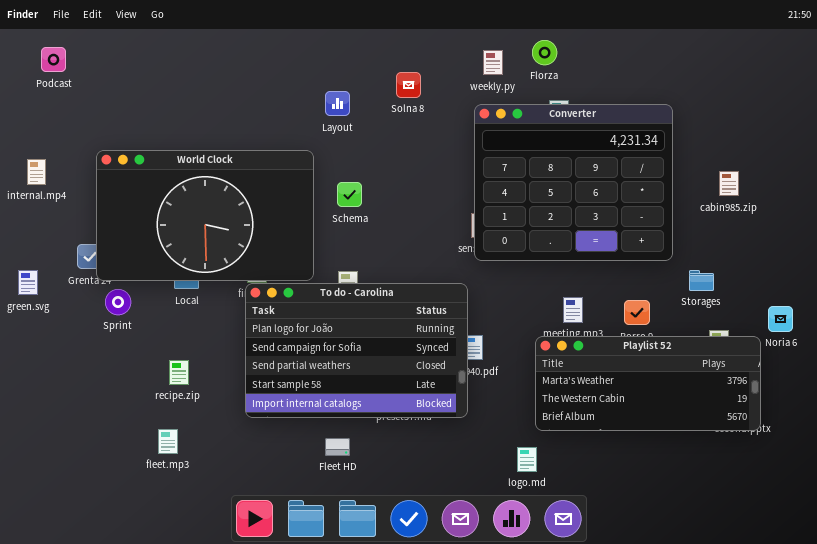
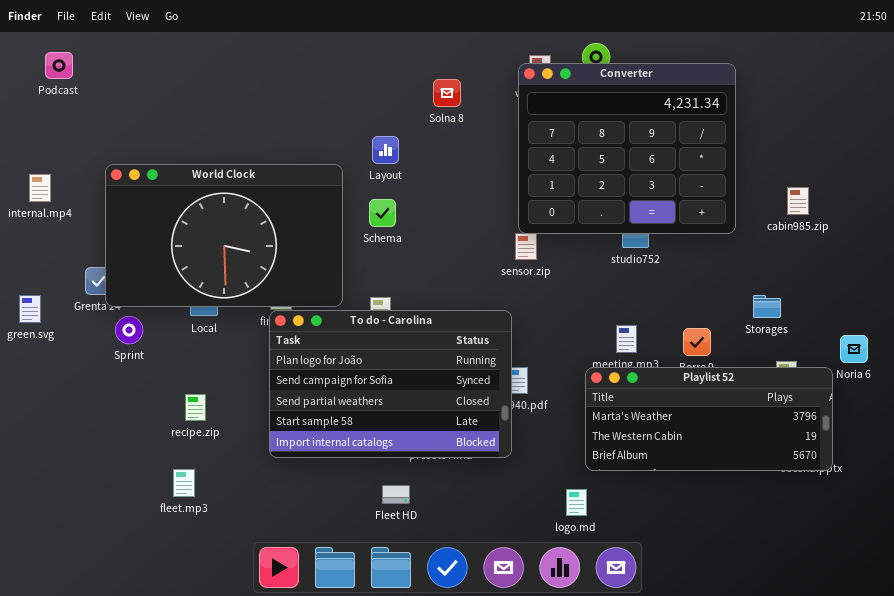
Layout: [325,91,350,116] -> [372,136,399,164], moved
Converter: [474,104,673,261] -> [518,63,736,234], moved
Fleet HD: [325,438,350,456] -> [382,485,410,504], moved

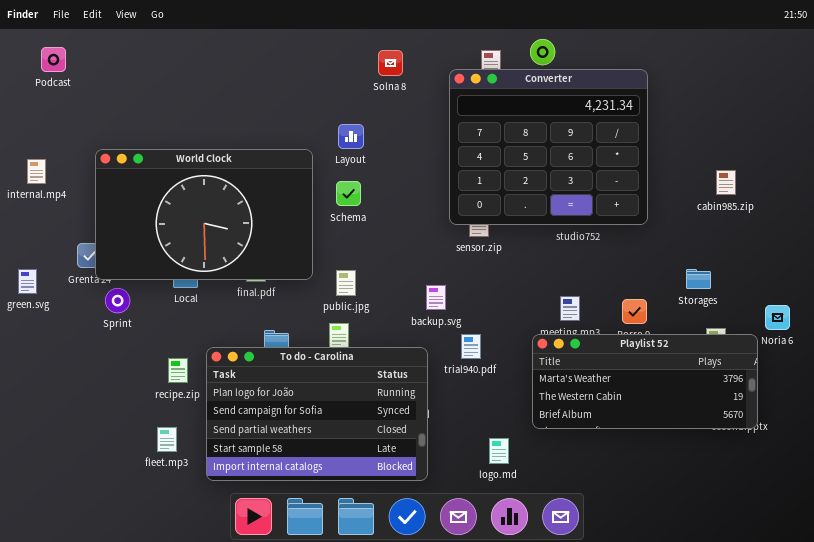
Converter: [518,63,736,234] -> [449,69,648,225], moved
Solna 8: [433,79,461,107] -> [378,50,403,76], moved
To do - Carolina: [269,310,512,458] -> [206,347,428,481], moved
logo.md: [566,489,587,516] -> [489,438,509,464], moved

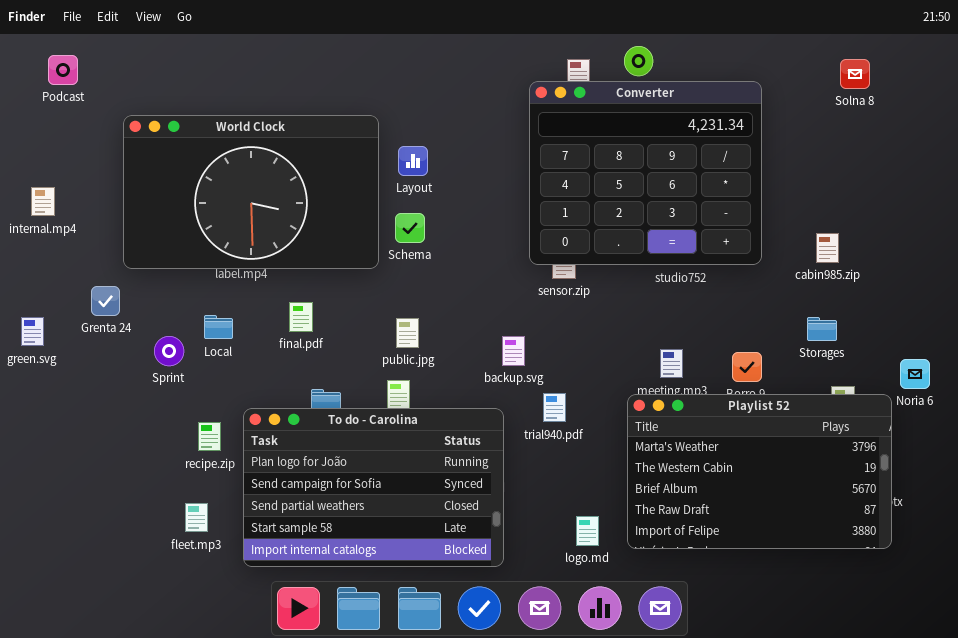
Solna 8: [378,50,403,76] -> [840,59,870,89], moved
World Clock: [95,149,313,280] -> [123,115,379,269], moved
cabin985.zip: [716,170,736,195] -> [816,233,839,263], moved
Sprint: [105,288,130,313] -> [154,336,184,366], moved
Playlist 52: [532,334,758,429] -> [627,394,892,549], resized

